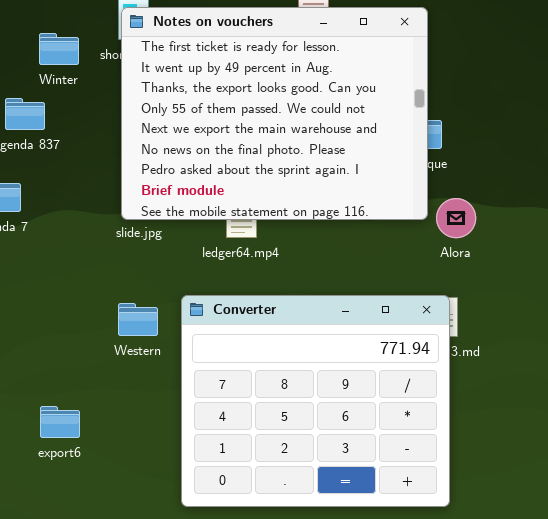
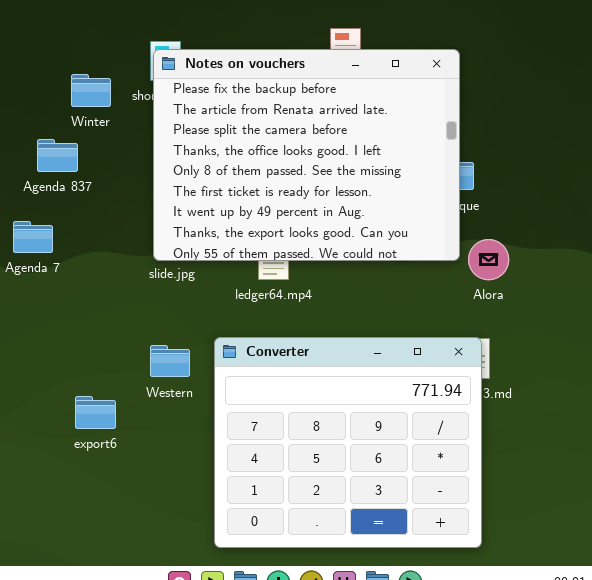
Notes on vouchers: [121,7,428,220] -> [153,49,460,261], scrolled up 5 rows
export6: [40,406,80,438] -> [75,396,116,429], moved

